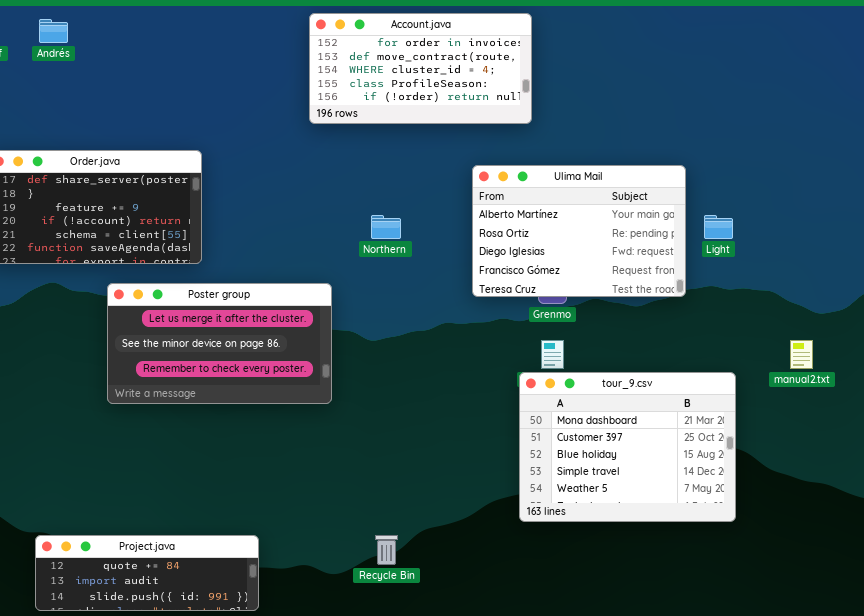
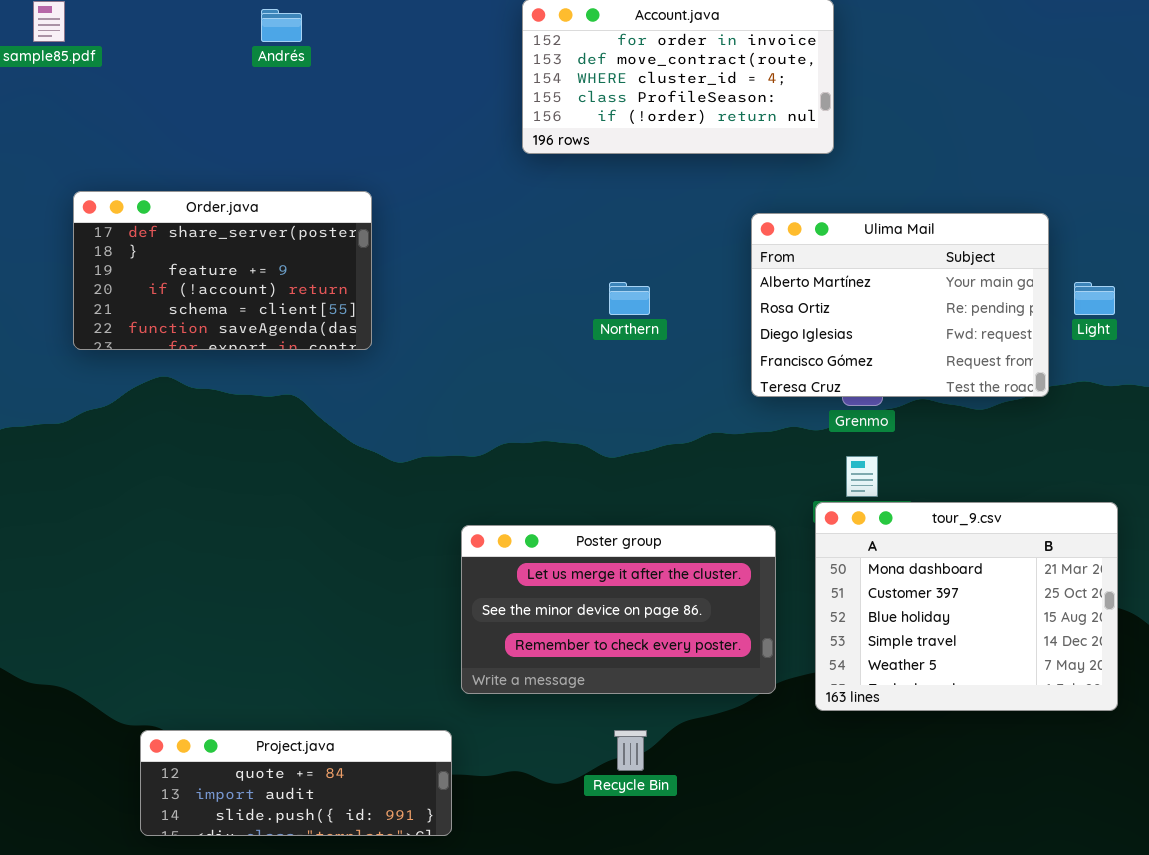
Andrés: [39,19,68,43] -> [261,9,302,42], moved
Poster group: [107,283,332,404] -> [461,525,776,694], moved

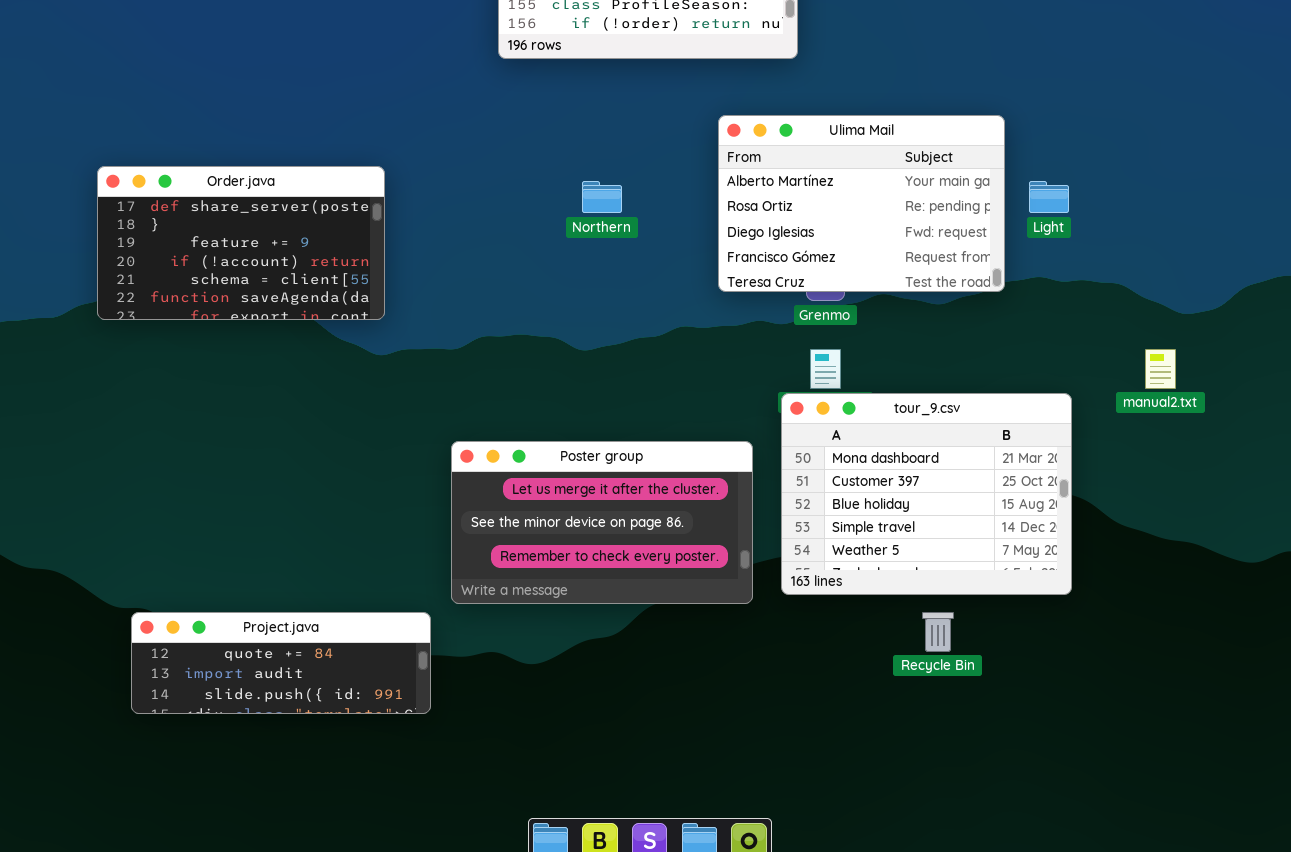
Order.java: [73,191,372,350] -> [97,166,385,320], moved
Poster group: [461,525,776,694] -> [451,441,753,604], moved
Recycle Bin: [614,730,647,771] -> [922,612,954,652], moved

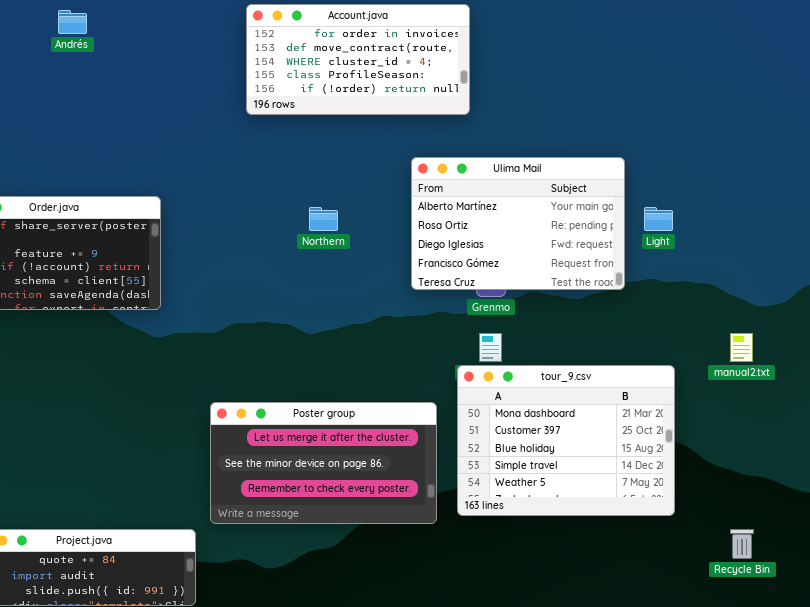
Recycle Bin: [922,612,954,652] -> [730,529,754,559], moved

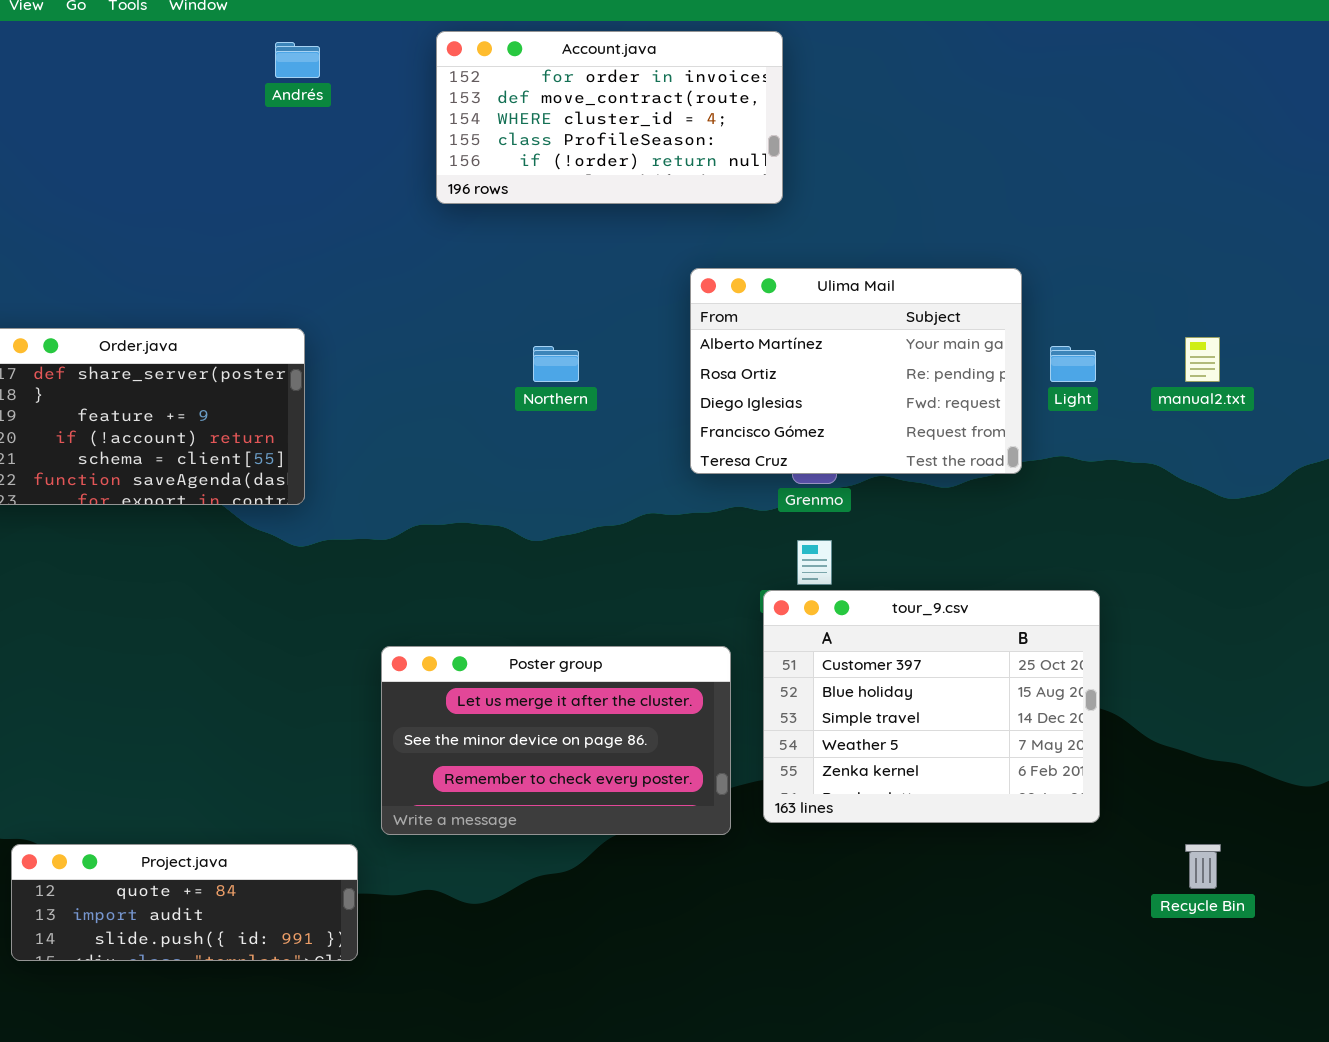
Andrés: [58,10,87,34] -> [275,42,320,78], moved
manual2.txt: [730,333,753,362] -> [1185,337,1220,382], moved
tour_9.csv: [457,365,675,516] -> [763,590,1100,823], scrolled down 1 row

